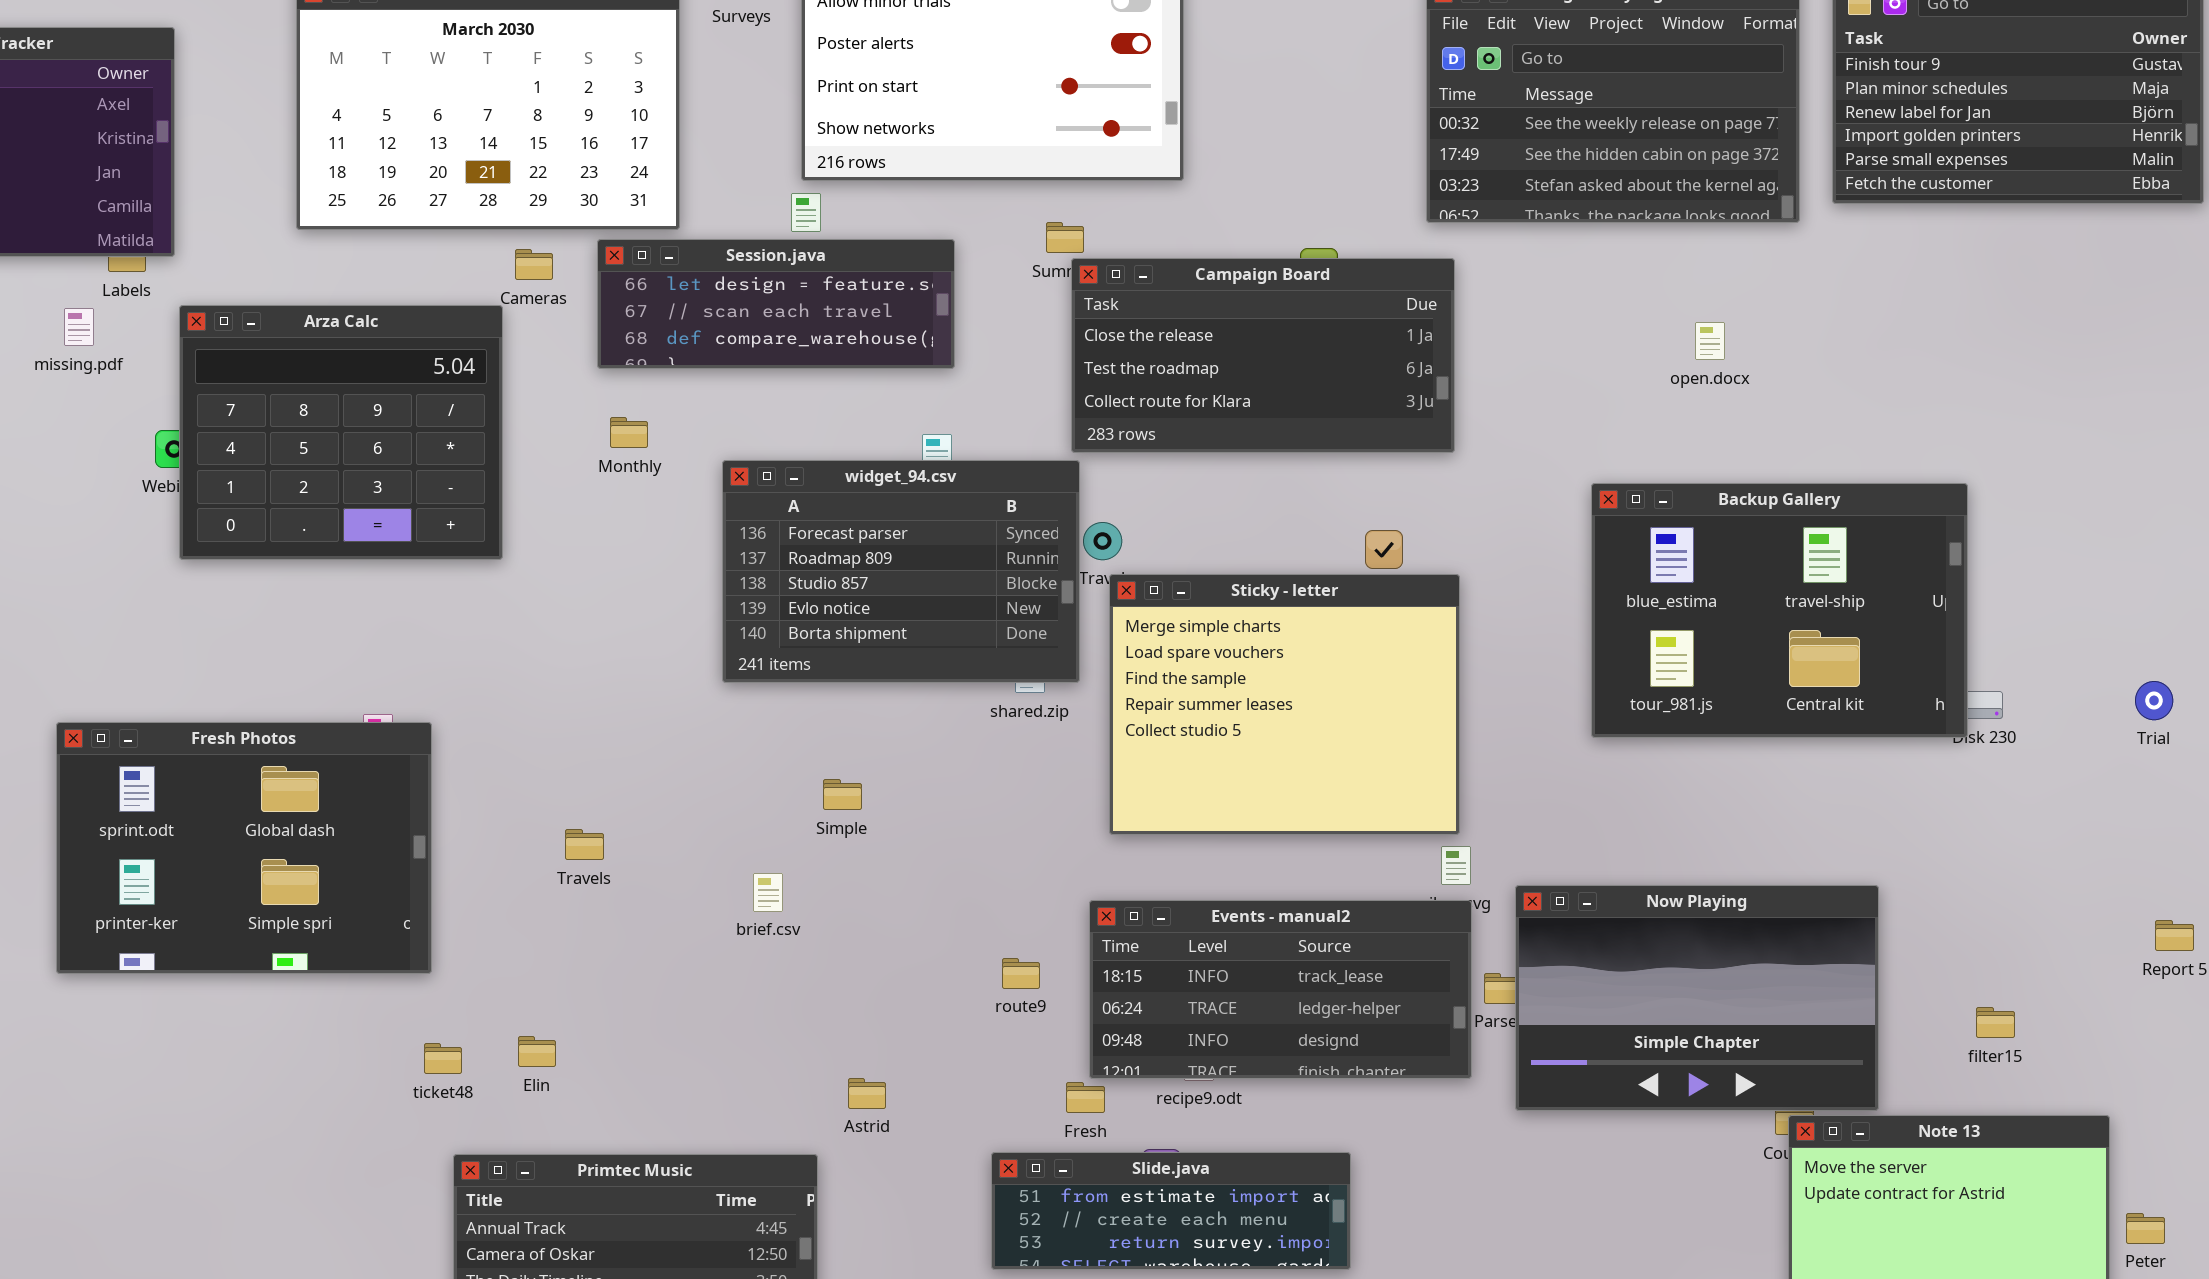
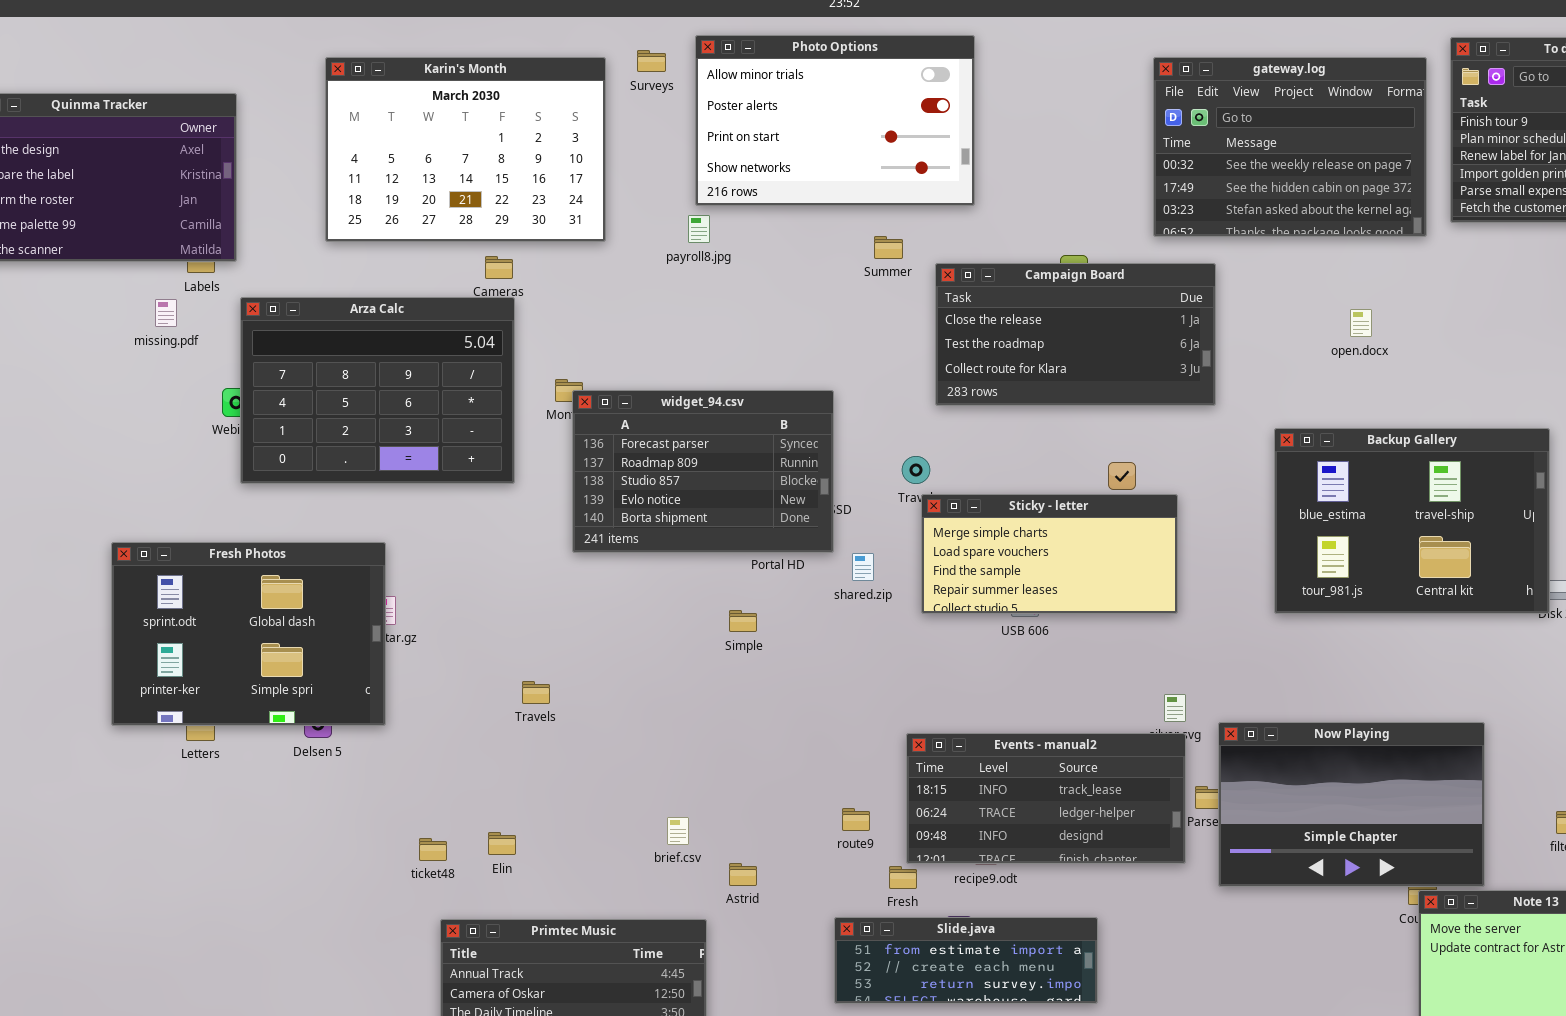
Session.java: [597,239,955,369] -> none, closed
Campaign Board: [1071,258,1455,453] -> [935,263,1216,406], moved
Arza Calc: [179,305,503,560] -> [240,297,515,484], resized
widget_94.csv: [722,460,1080,683] -> [572,390,834,553], moved
Sticky - letter: [1109,574,1460,835] -> [921,494,1178,614], resized
Fresh Photos: [56,722,432,974] -> [111,542,386,726], moved
Simple: [823,779,862,810] -> [729,610,757,632], moved
brief.csv: [753,873,783,912] -> [667,817,689,845], moved
route9: [1002,958,1040,989] -> [842,808,870,831], moved

